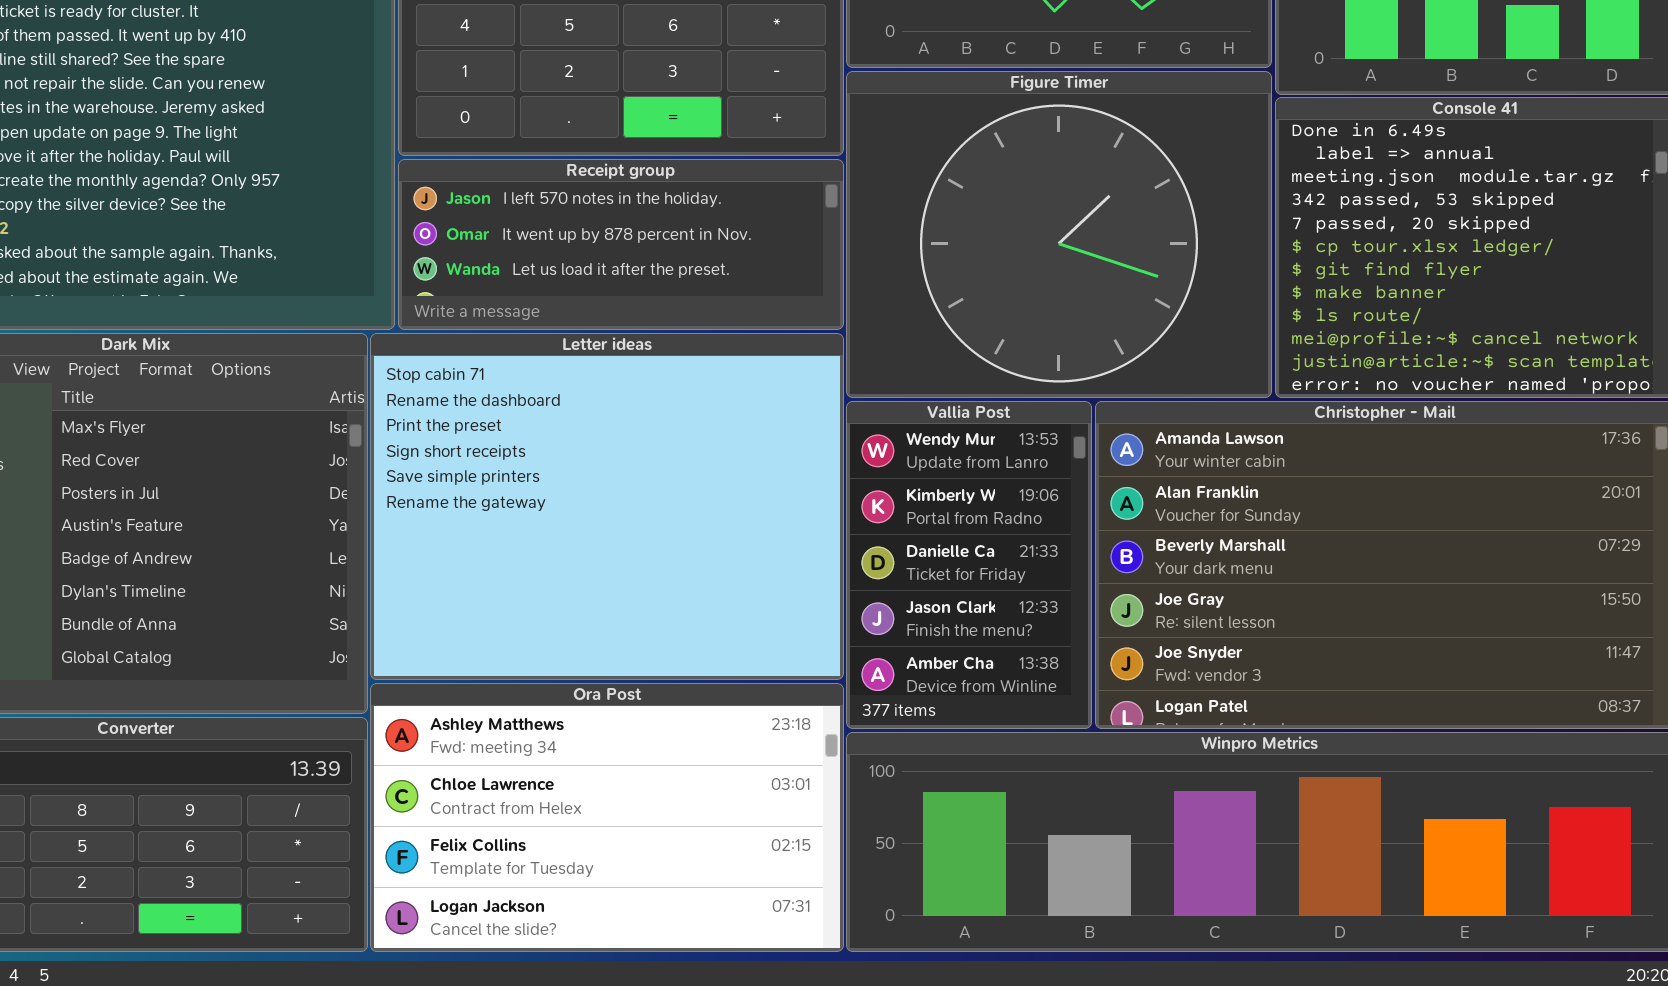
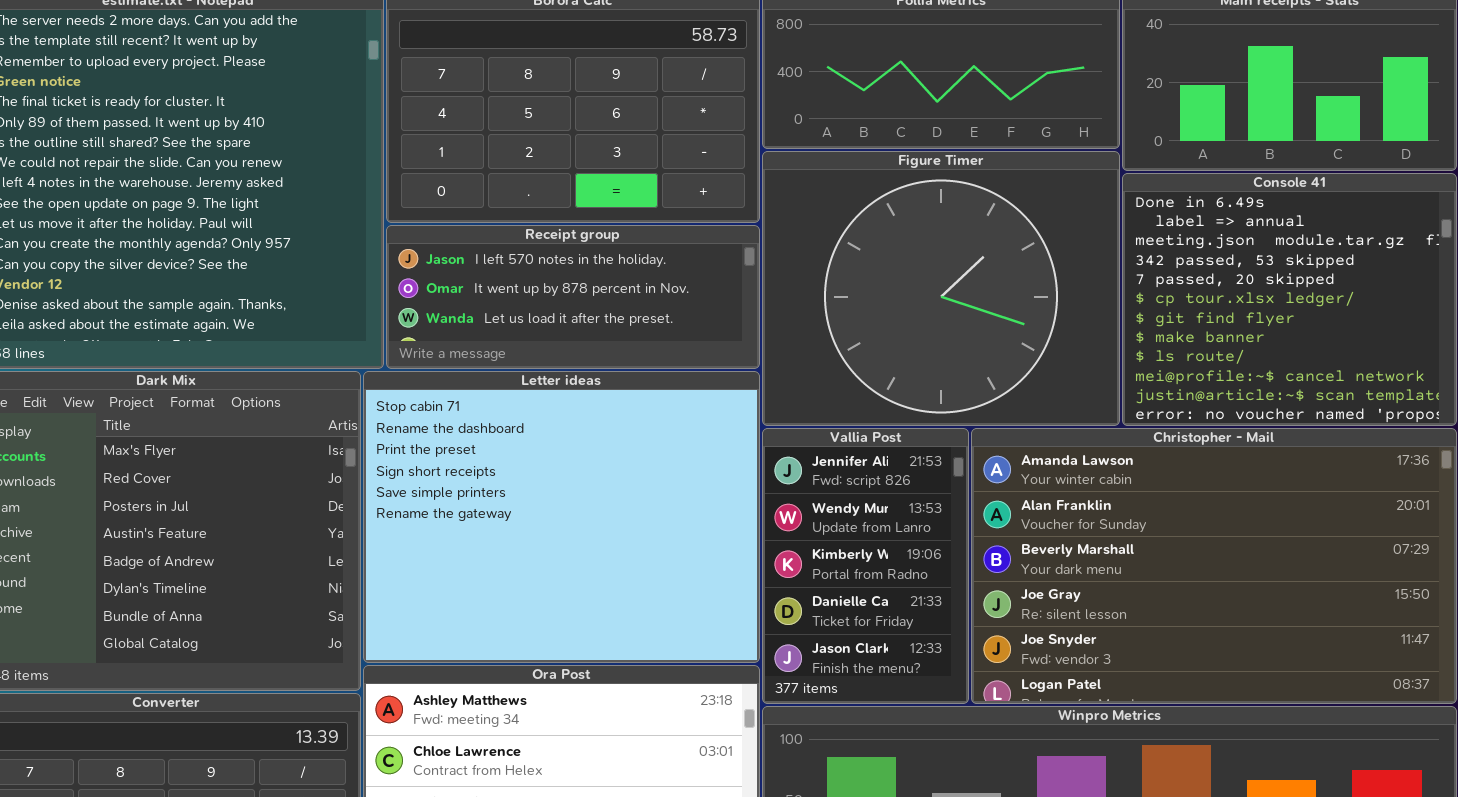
Vallia Post: [846,401,1092,729] -> [762,428,969,704], scrolled up 1 row

